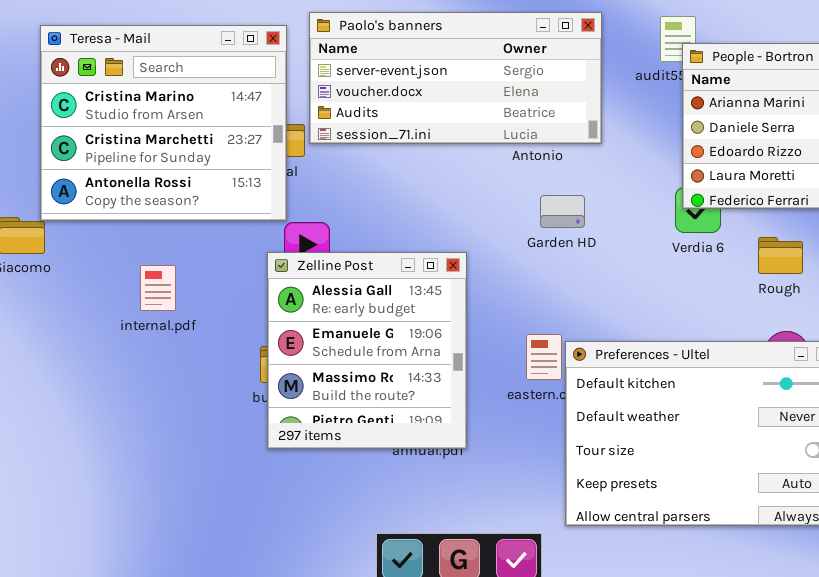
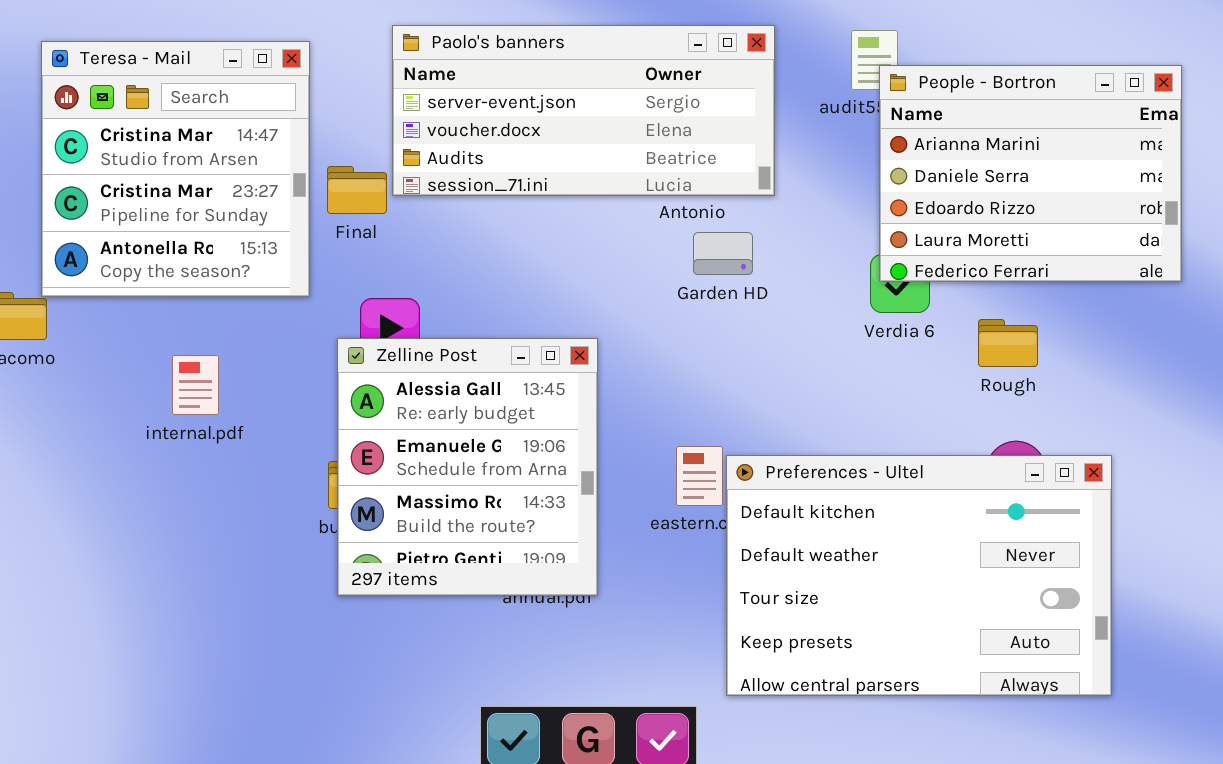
Teresa - Mail: [40,25,287,221] -> [41,41,310,297], resized
Garden HD: [540,195,585,228] -> [693,232,753,275], moved

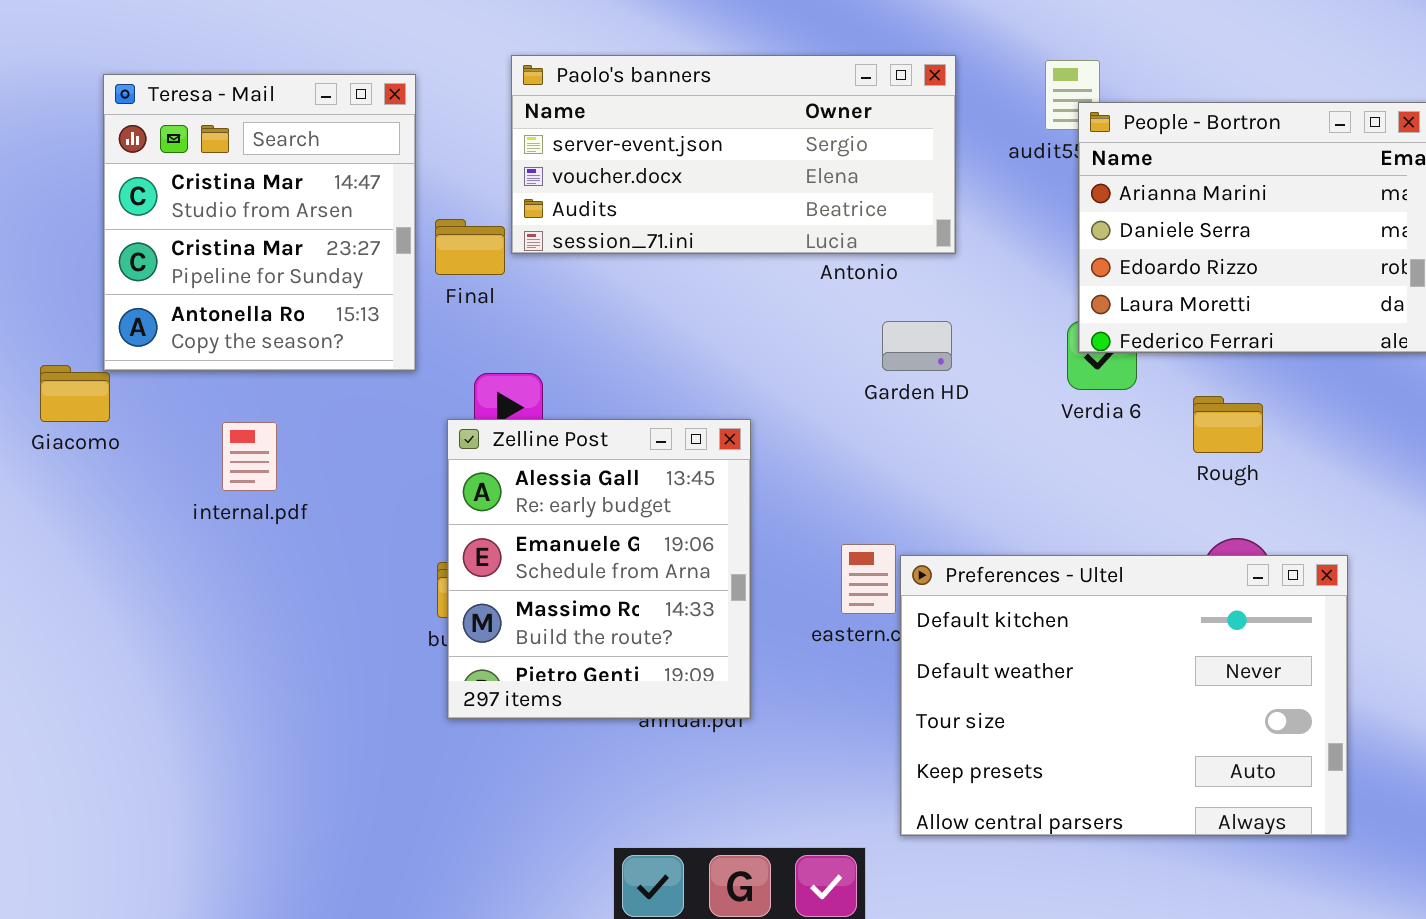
Garden HD: [693,232,753,275] -> [882,321,952,371], moved
internal.pdf: [172,355,219,415] -> [222,422,277,491], moved

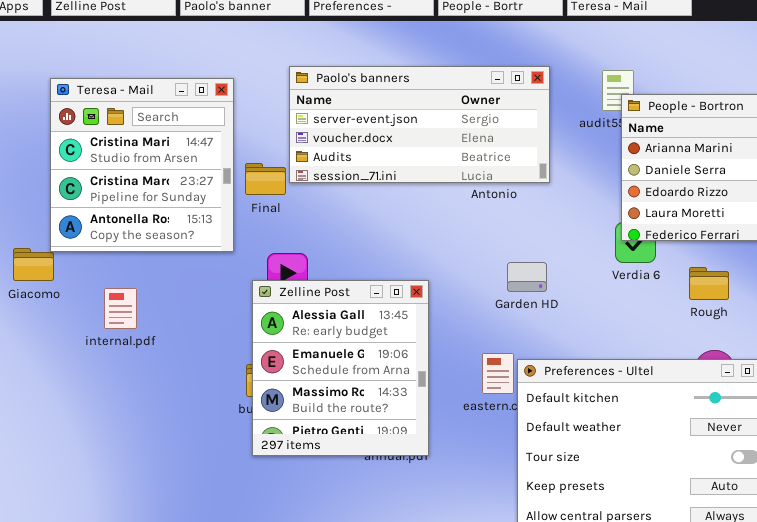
Garden HD: [882,321,952,371] -> [507,262,547,292], moved
internal.pdf: [222,422,277,491] -> [104,288,137,329], moved

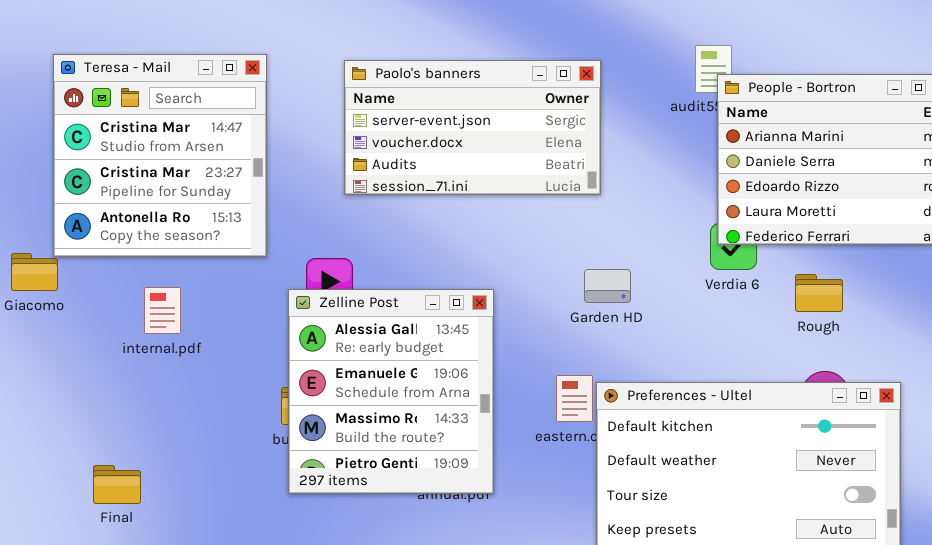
Paolo's banners: [289,66,550,183] -> [344,60,601,195], moved, resized
Final: [245,163,286,195] -> [93,465,141,504], moved
internal.pdf: [104,288,137,329] -> [144,287,181,334], moved

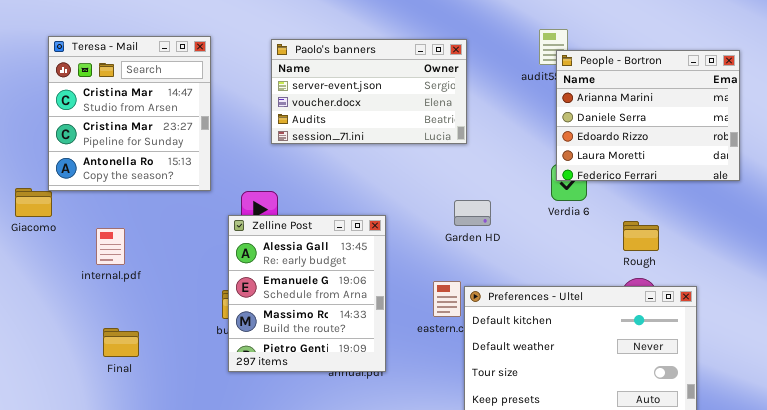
Rough: [795,274,843,312] -> [623,221,659,251], moved
internal.pdf: [144,287,181,334] -> [96,228,125,265], moved
Final: [93,465,141,504] -> [103,328,139,357], moved

